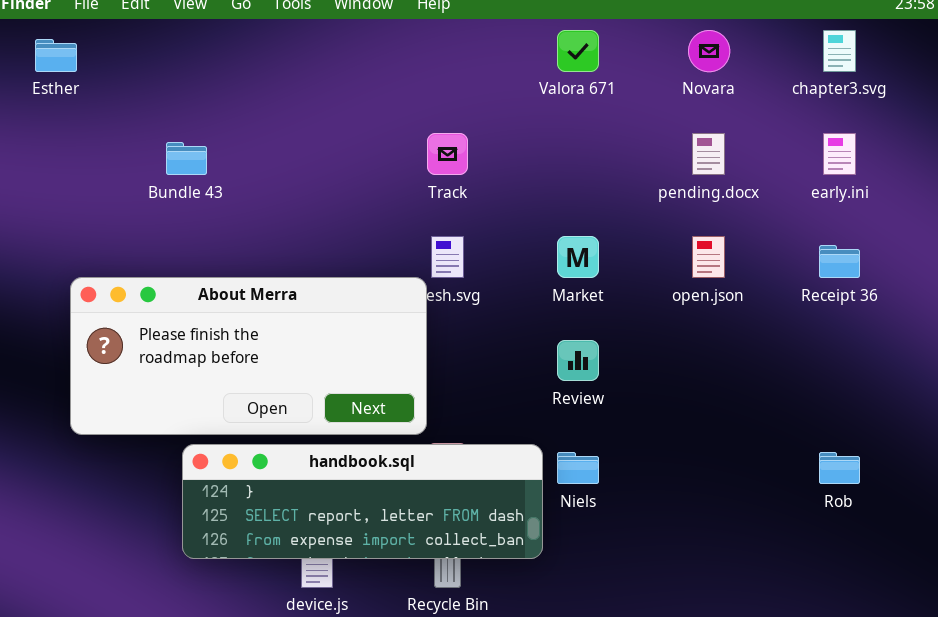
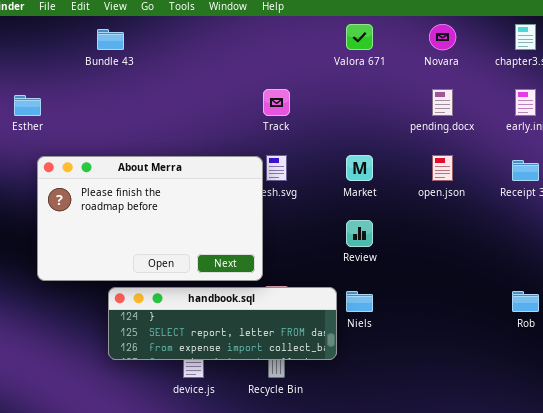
Esther: [35,39,77,72] -> [14,95,41,116], moved
Bundle 43: [166,142,207,175] -> [97,29,124,50], moved
About Merra: [70,277,427,435] -> [37,156,263,281], resized

